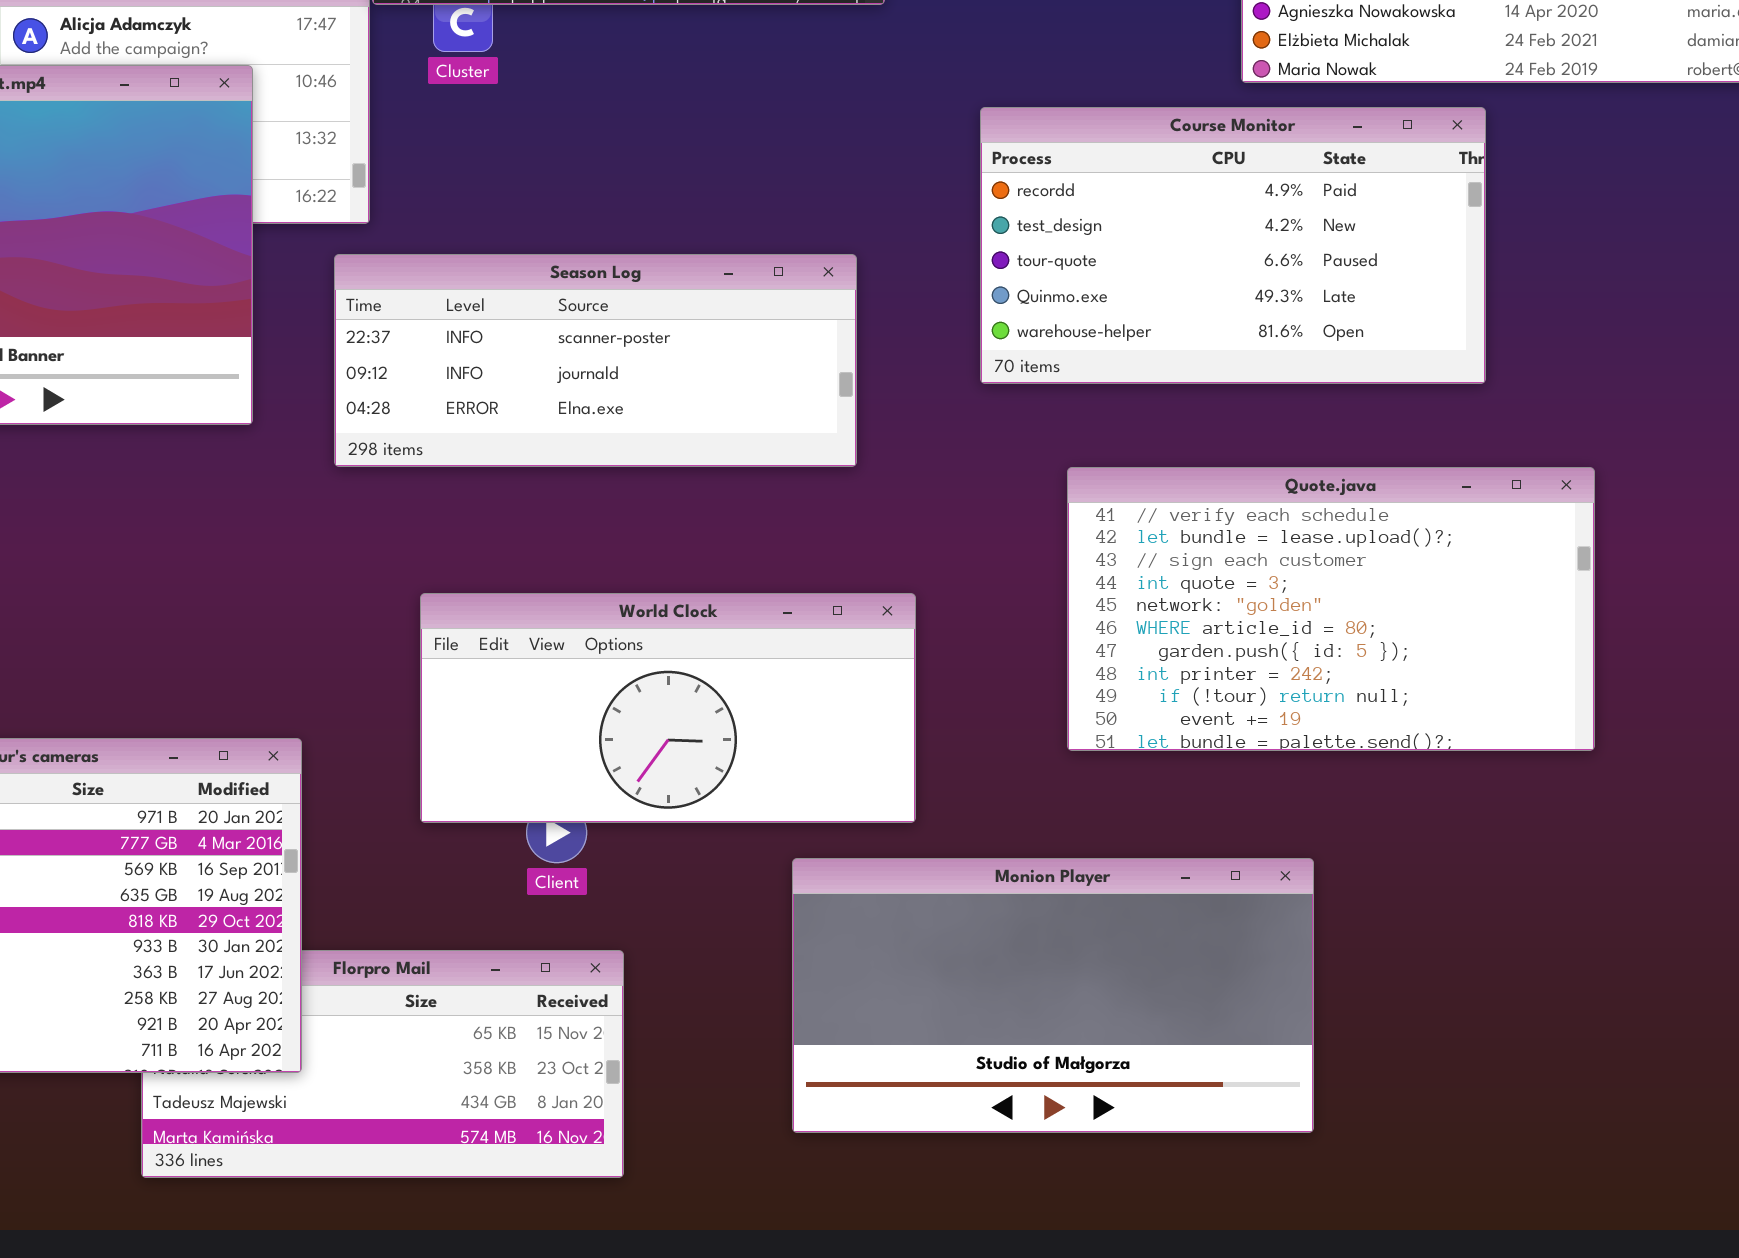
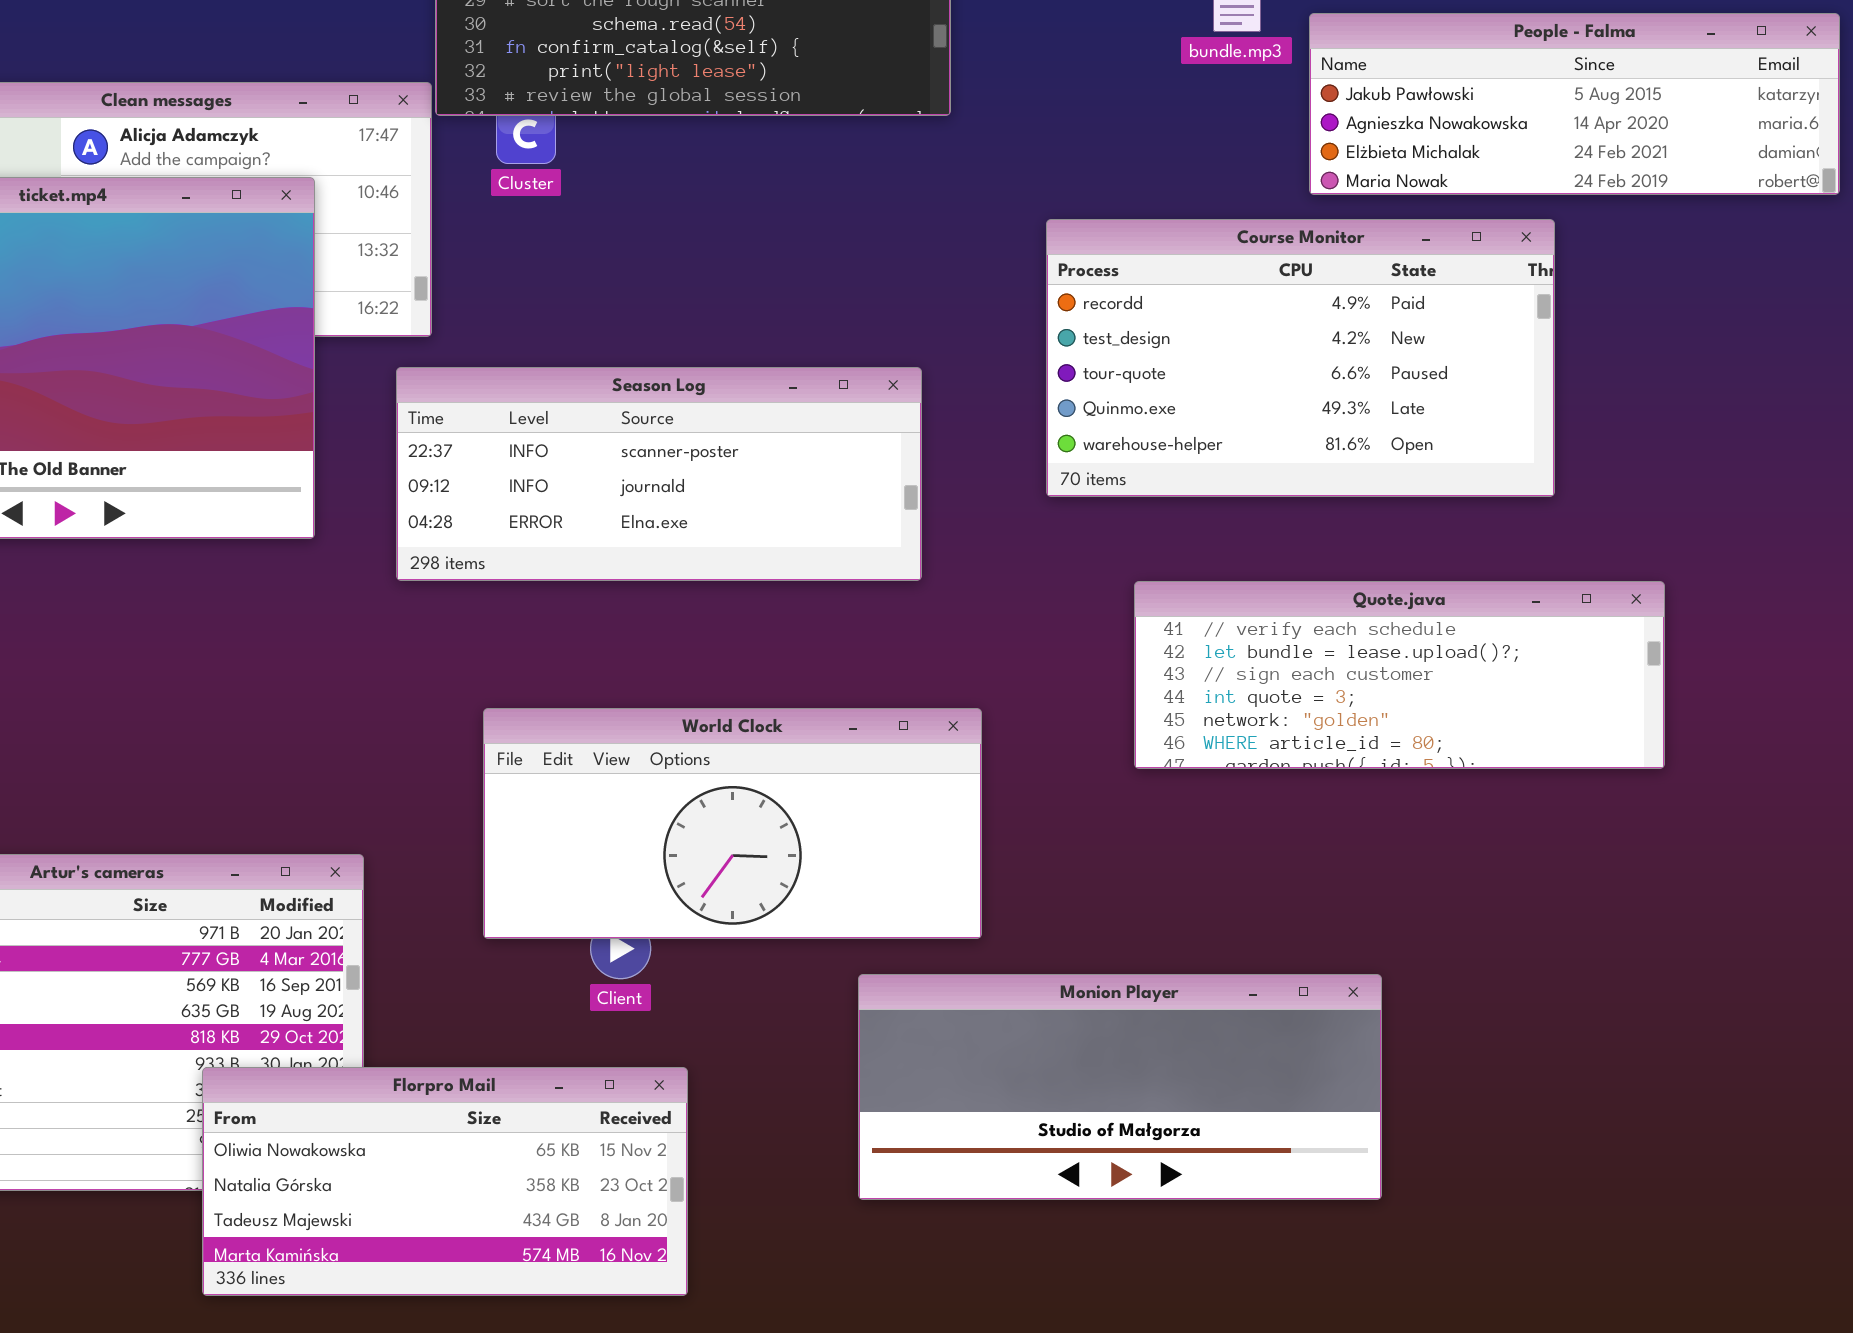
Quote.java: [1067,467,1595,751] -> [1134,581,1665,769], resized
Monion Player: [792,858,1314,1133] -> [858,974,1382,1200], resized
Florpro Mail: [141,950,624,1178] -> [202,1067,688,1296], raised

